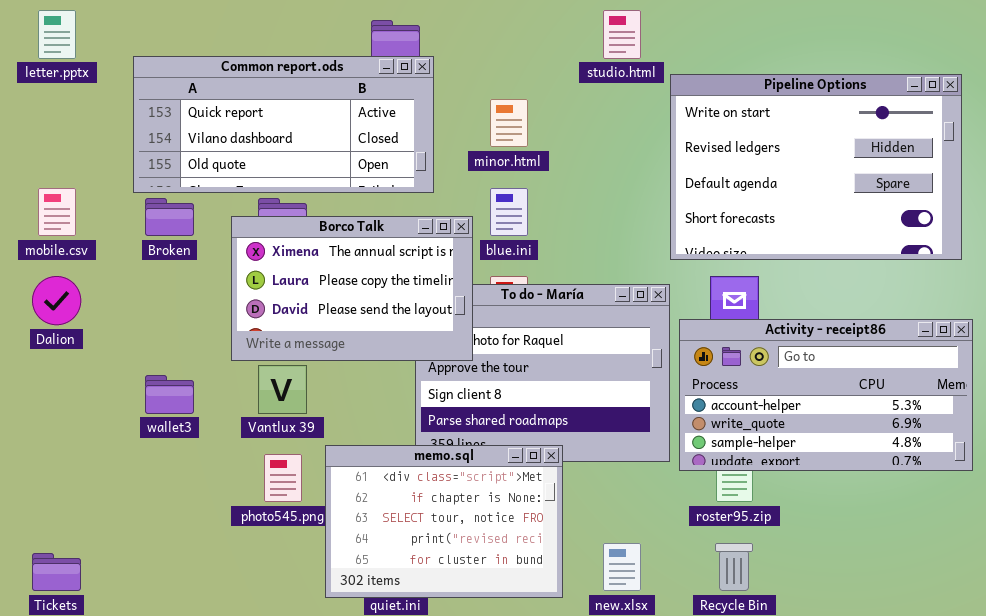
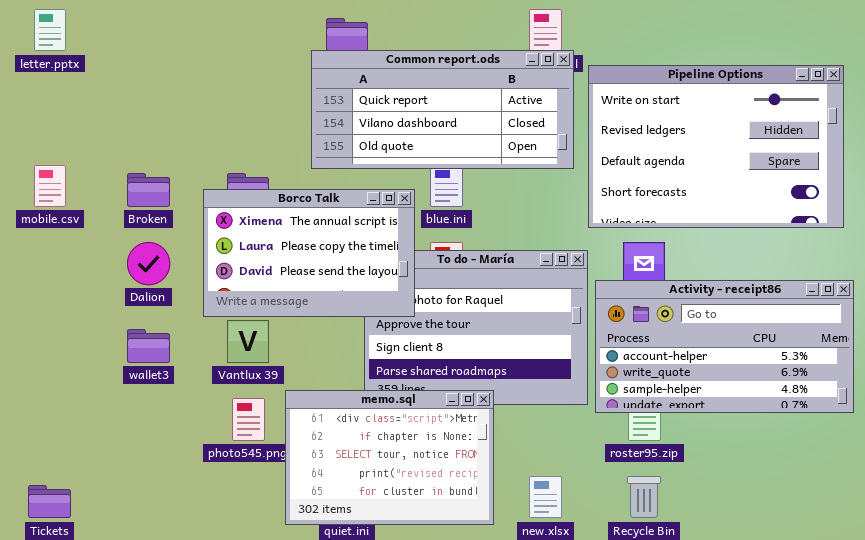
Common report.ods: [133,56,434,193] -> [311,50,574,169], moved
Dalion: [32,276,81,325] -> [127,242,170,285], moved

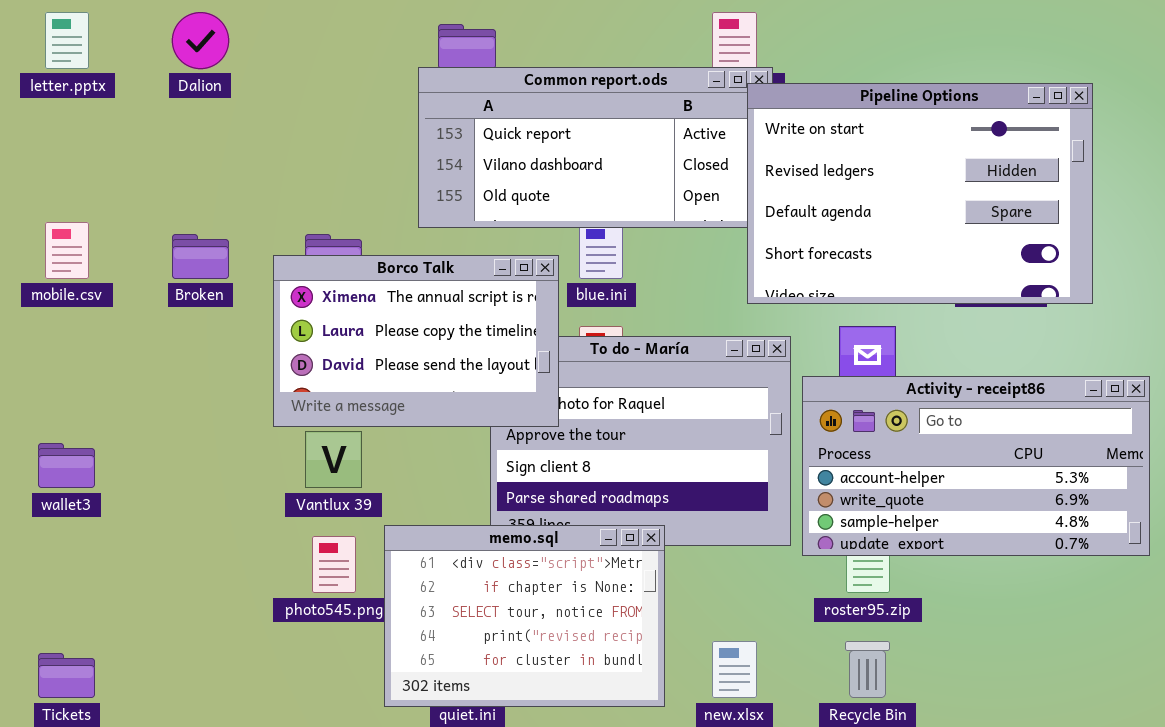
Pipeline Options: [588,65,844,228] -> [747,83,1093,304], moved
Dalion: [127,242,170,285] -> [172,12,229,69], moved
wallet3: [127,329,170,363] -> [38,443,95,488], moved

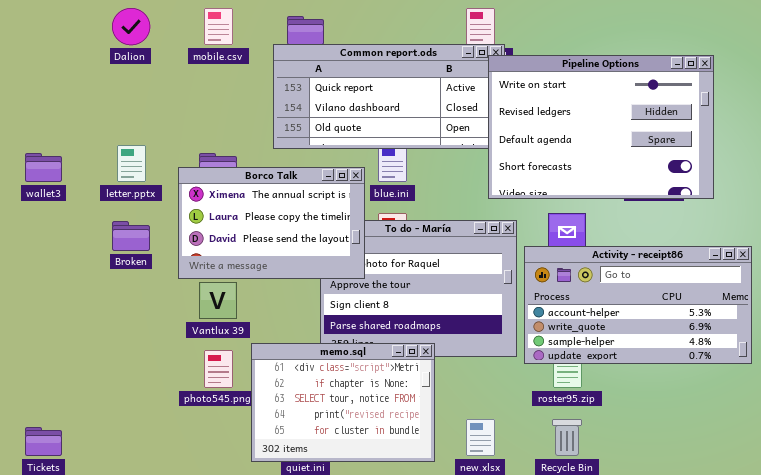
letter.pptx: [45,12,89,69] -> [117,145,146,182], moved
mobile.csv: [45,222,89,279] -> [204,8,233,45], moved
Broken: [172,234,229,279] -> [112,221,150,251], moved
wallet3: [38,443,95,488] -> [25,153,62,182], moved

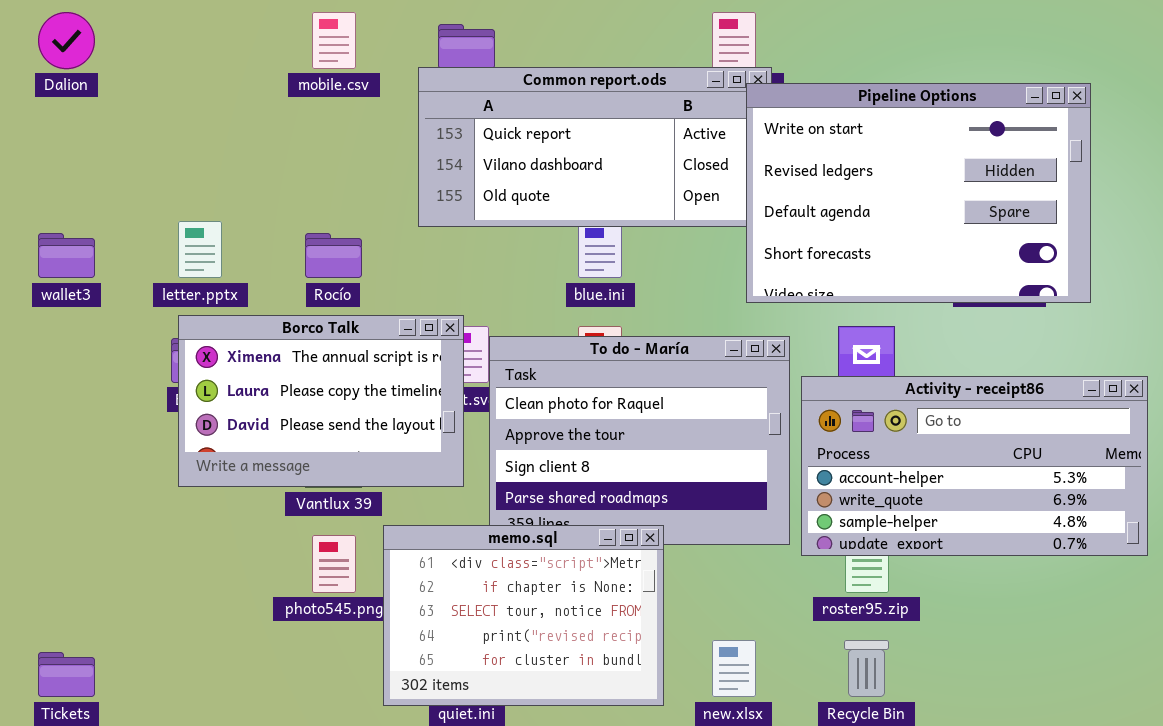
Dalion: [112,8,150,45] -> [38,12,95,69], moved
Borco Talk: [178,167,365,279] -> [178,315,464,487], moved

